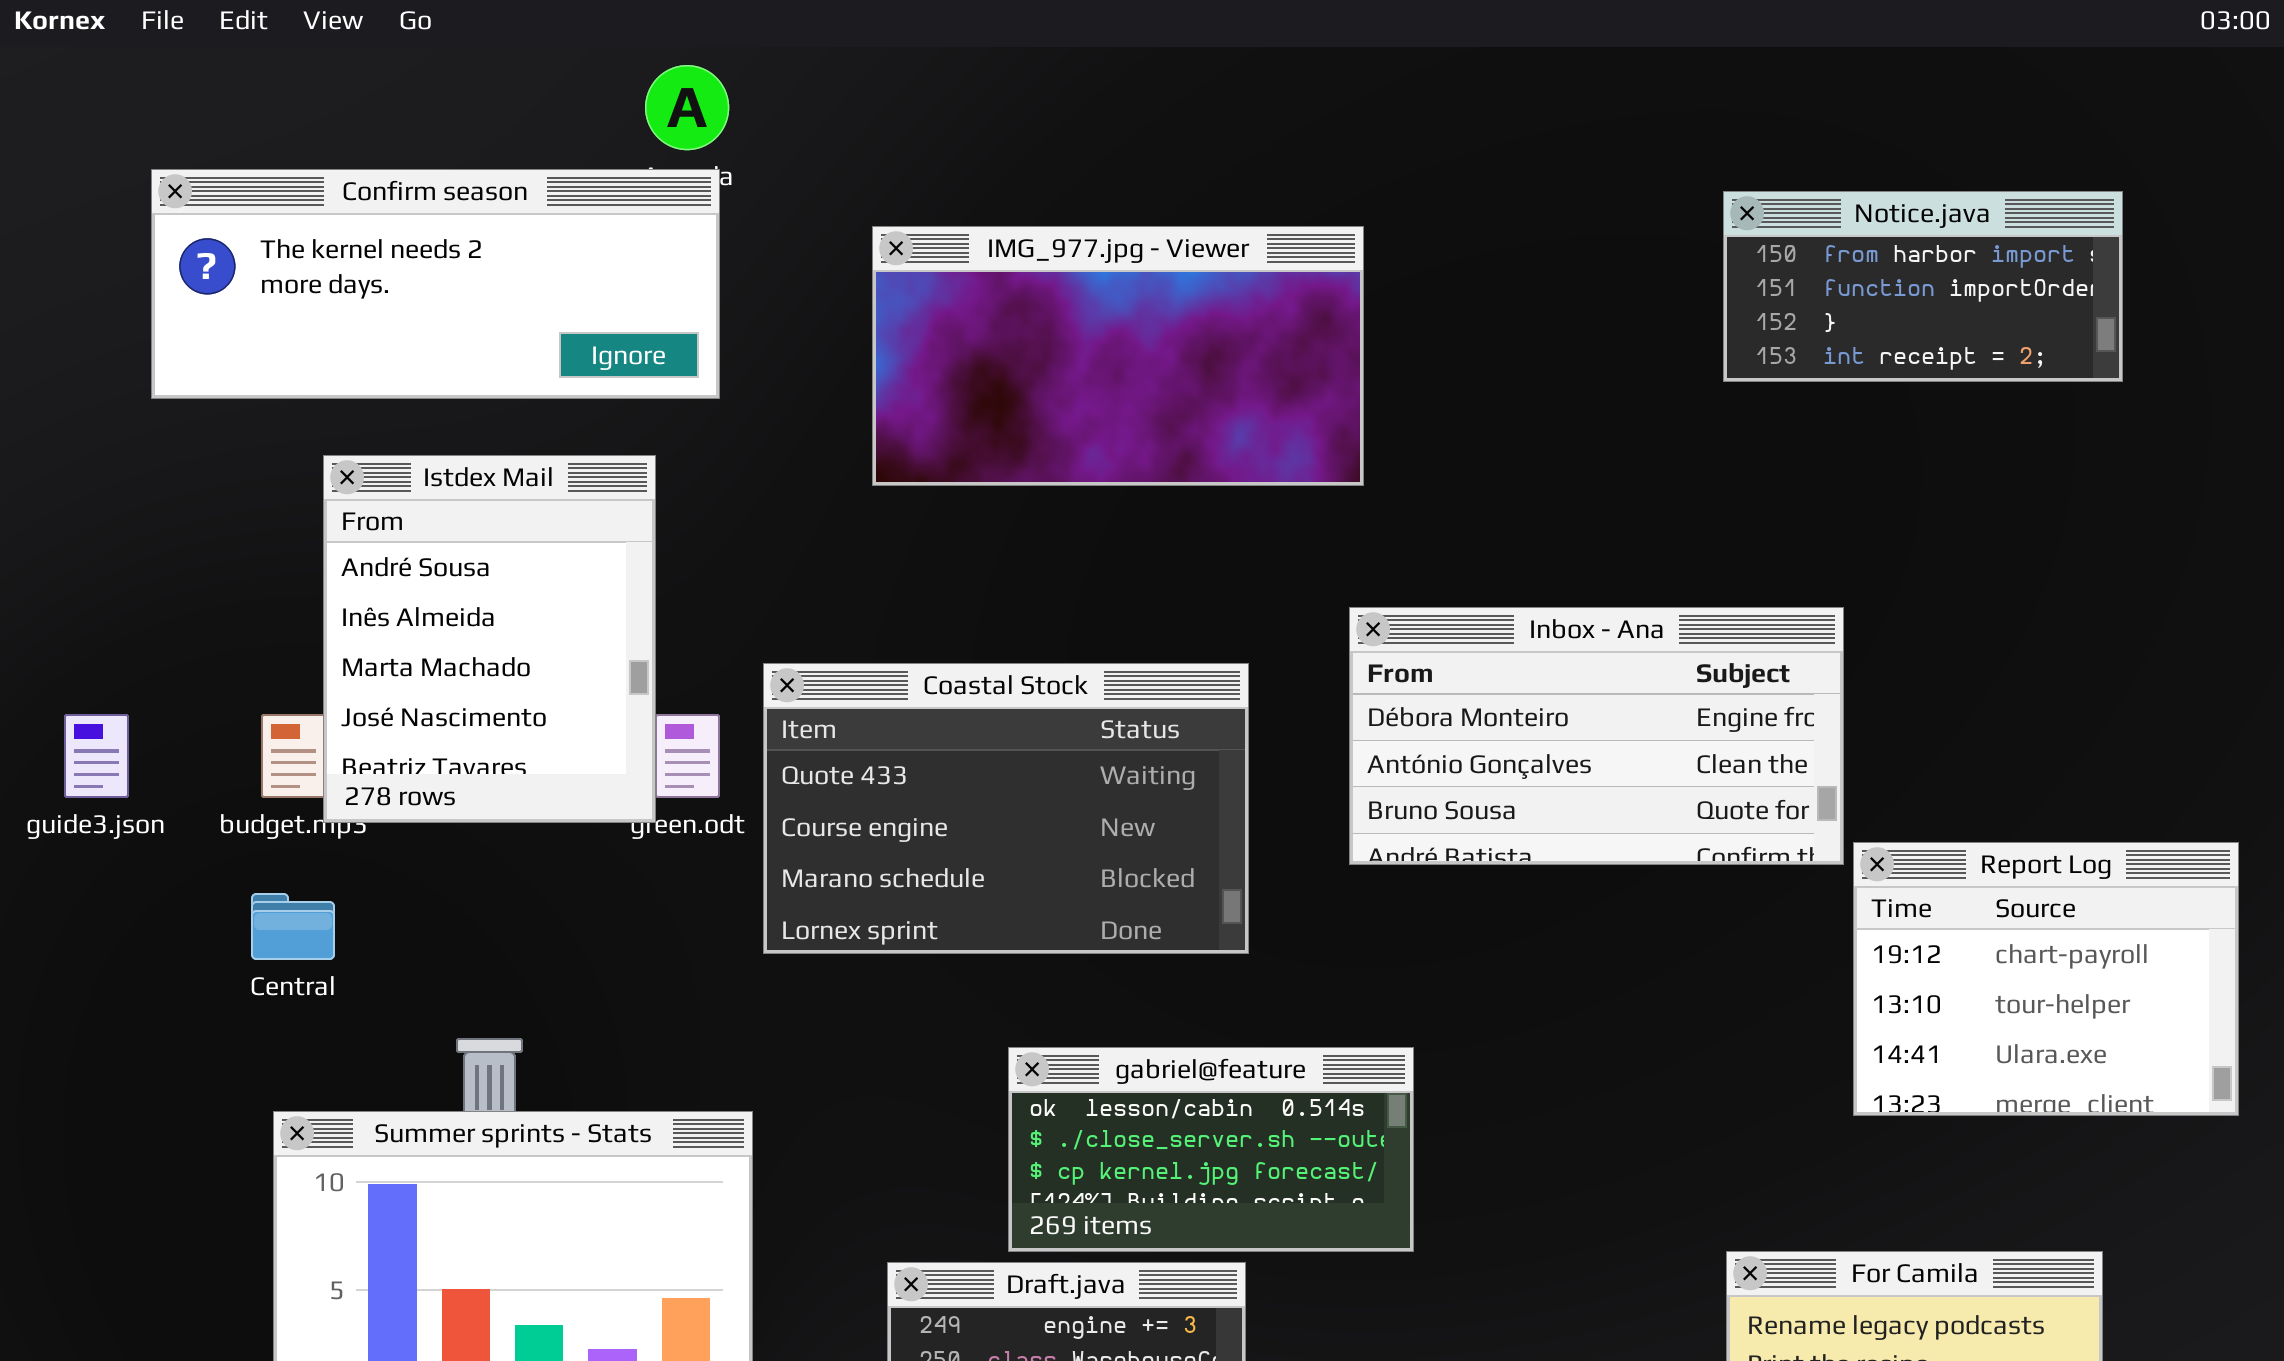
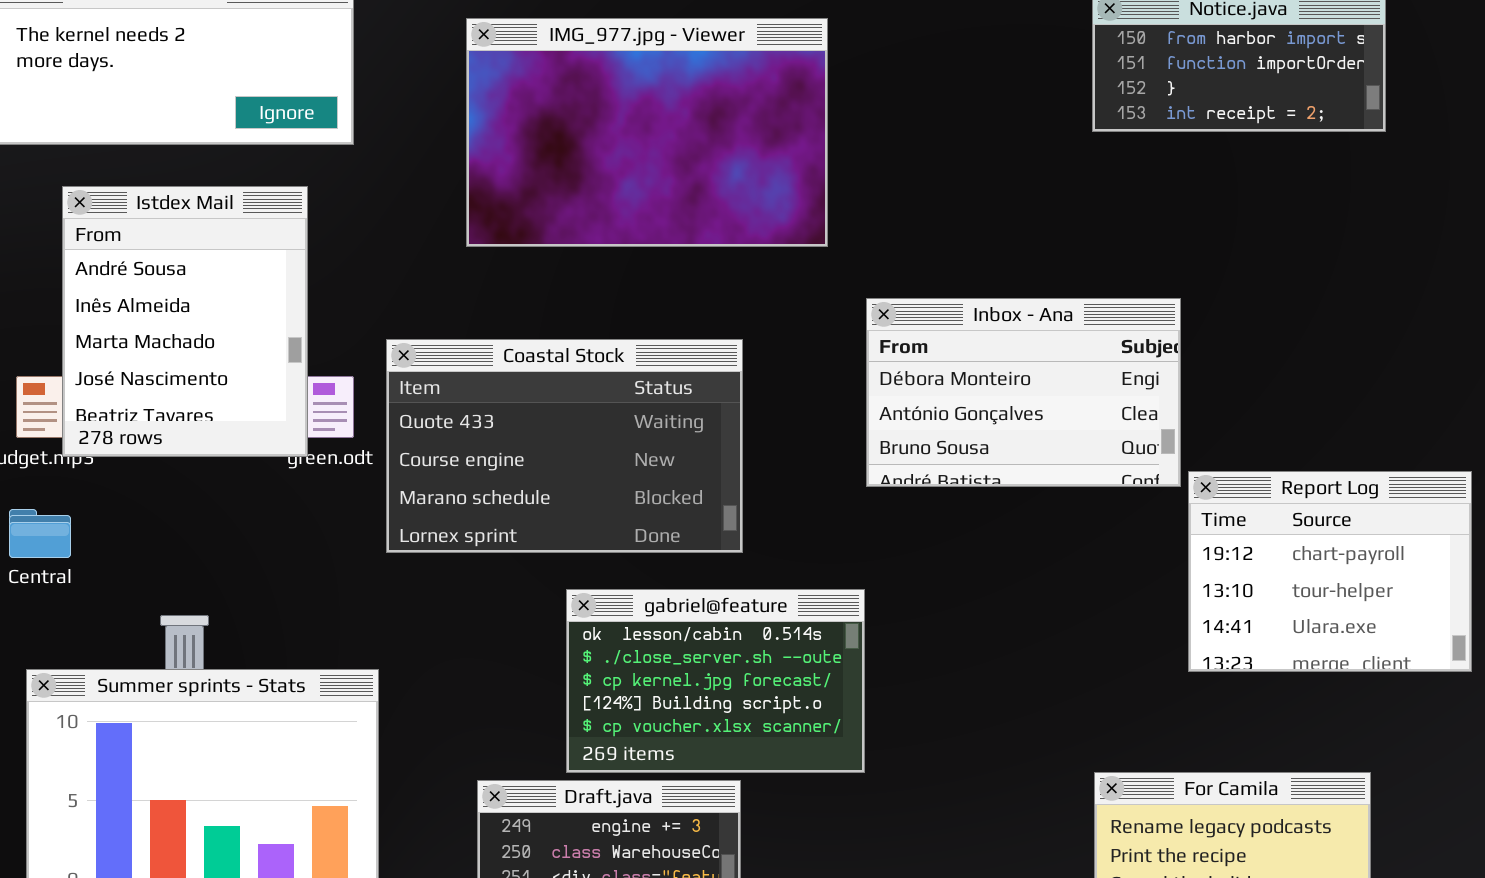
IMG_977.jpg - Viewer: [872,226,1364,486] -> [466,18,828,247], resized
Inbox - Ana: [1349,607,1844,865] -> [866,298,1181,487], resized
gabriel@feature: [1008,1047,1414,1252] -> [566,589,865,773], resized

